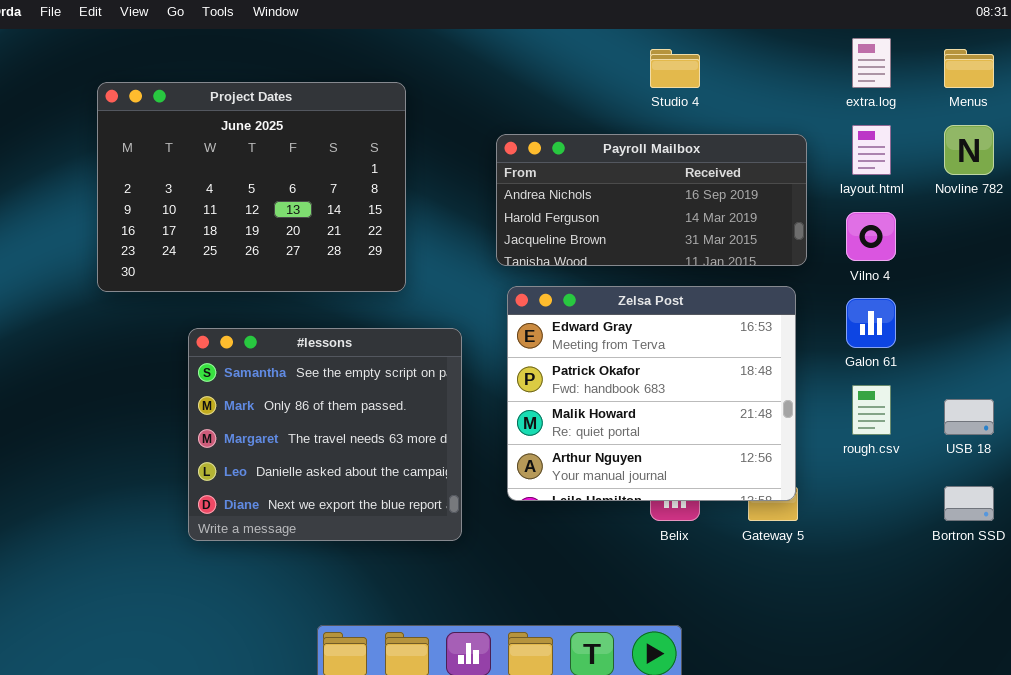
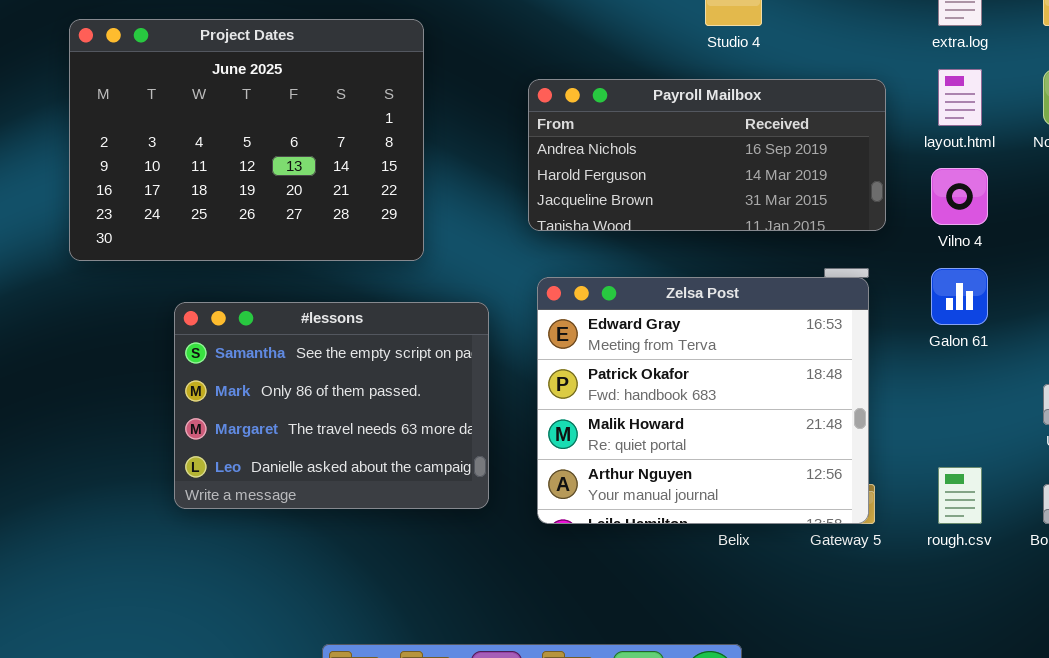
Zelsa Post: [507,286,796,501] -> [537,277,869,524], moved
#lessons: [188,328,462,541] -> [174,302,489,509], resized
rough.csv: [852,385,891,435] -> [938,467,982,524], moved

